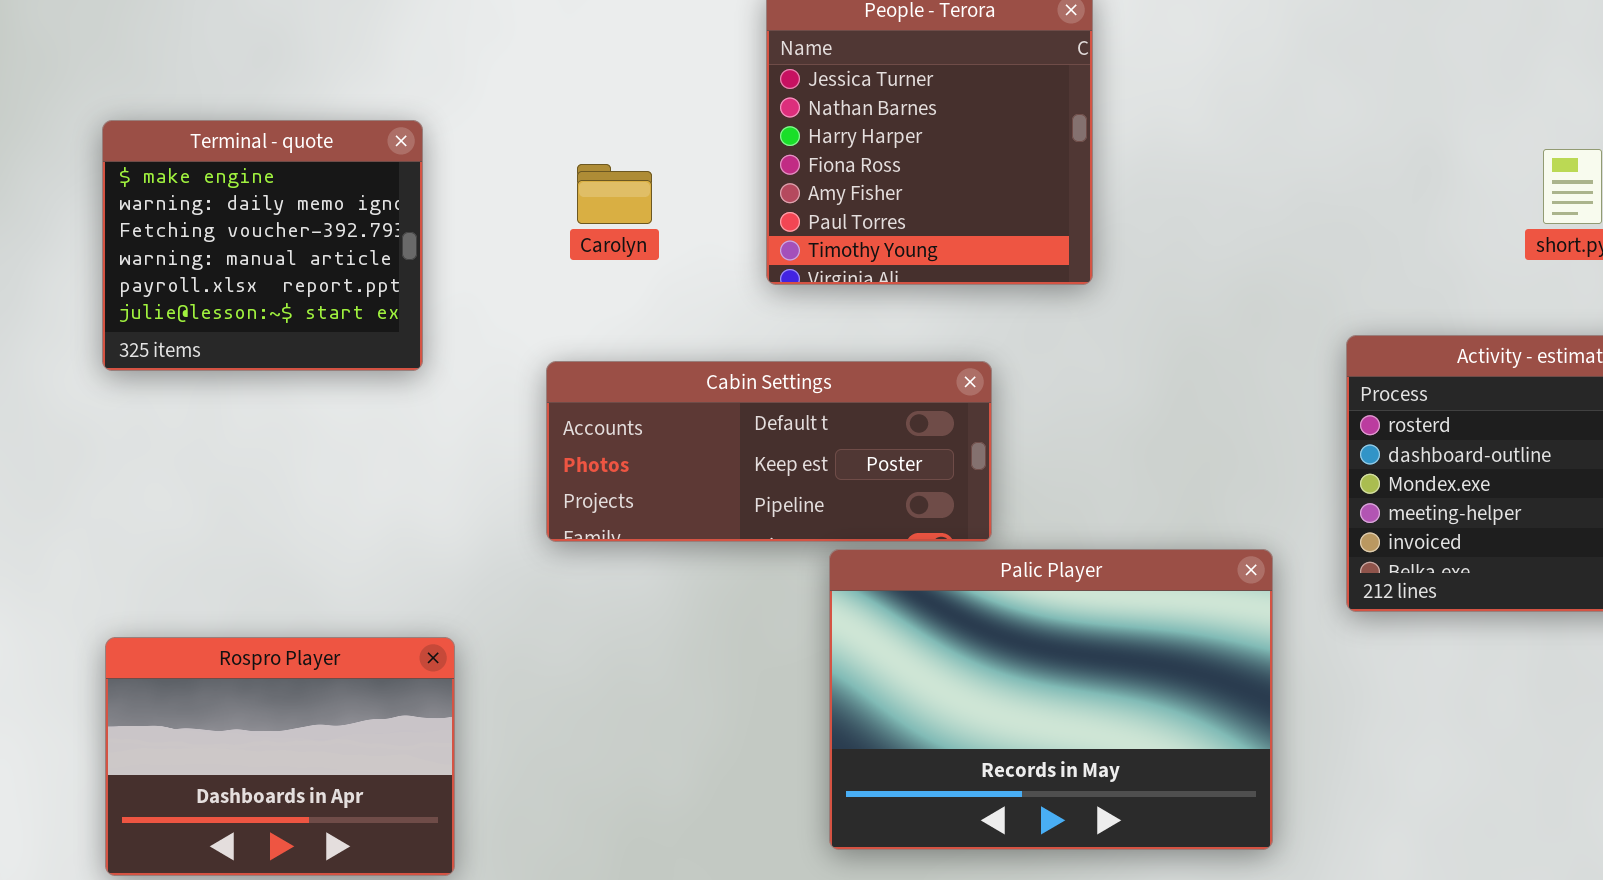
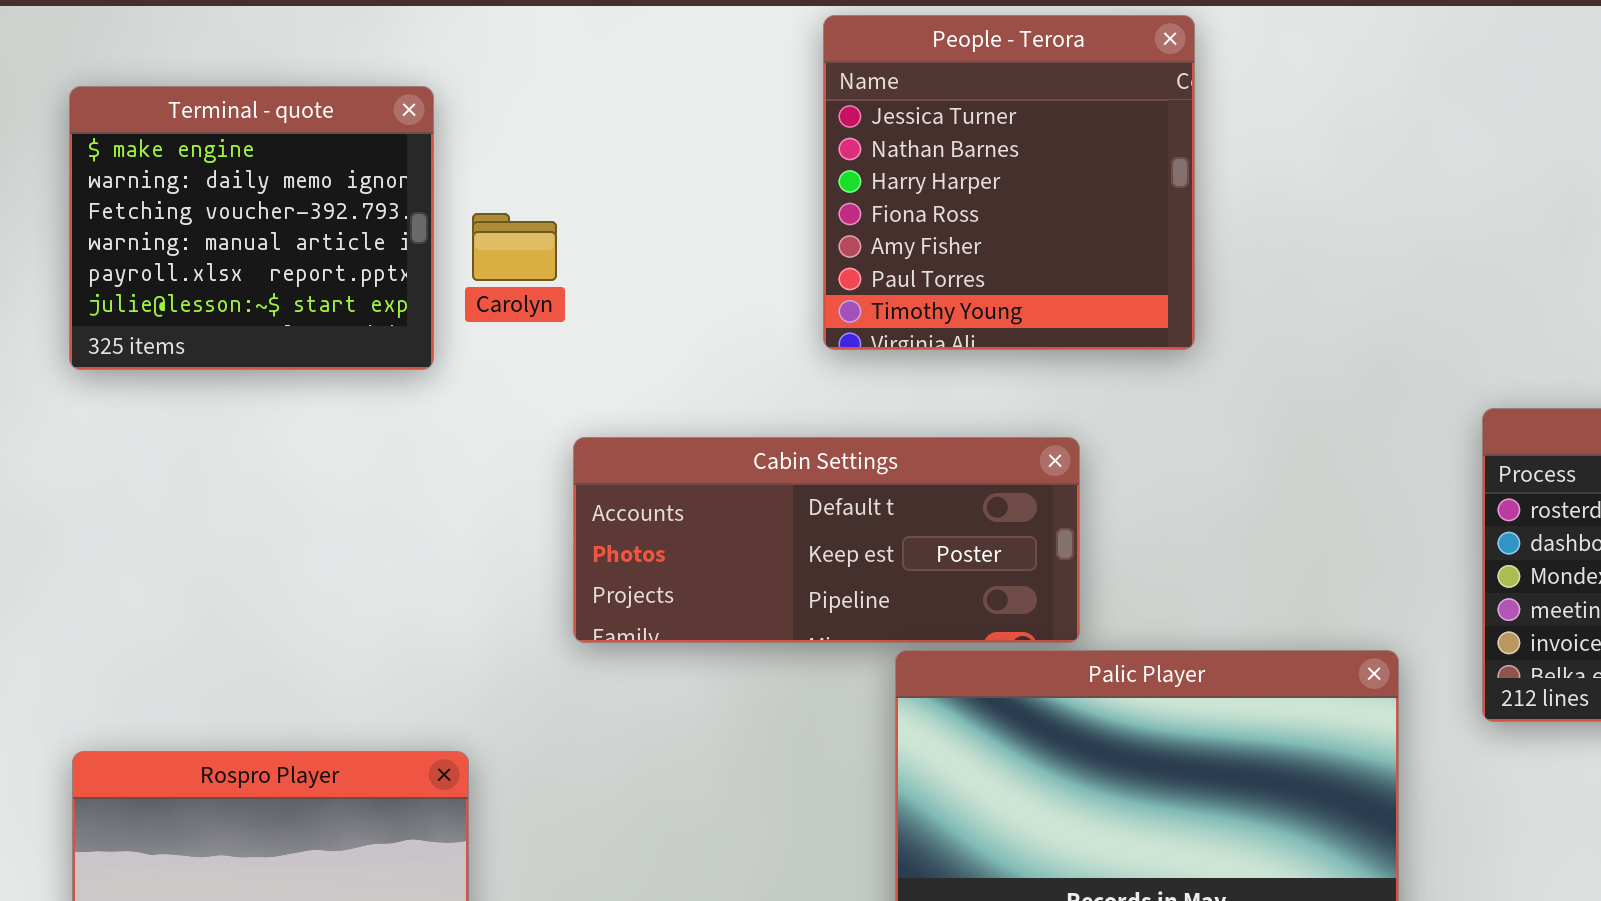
Terminal - quote: [102,120,423,371] -> [69,86,434,370], moved
Carolyn: [577,164,652,224] -> [472,213,557,281], moved

